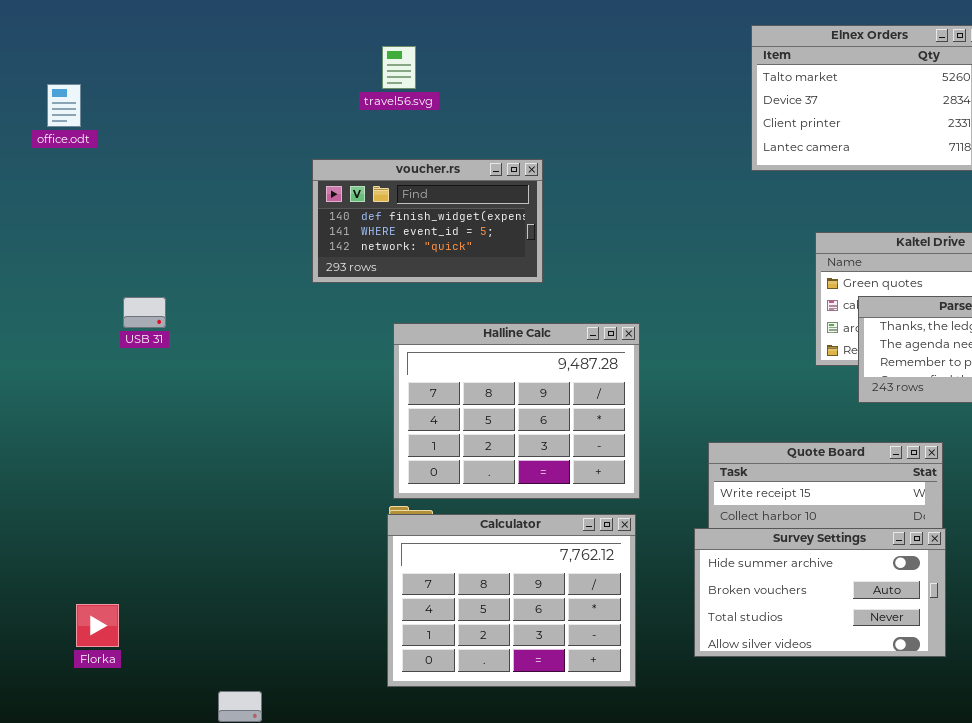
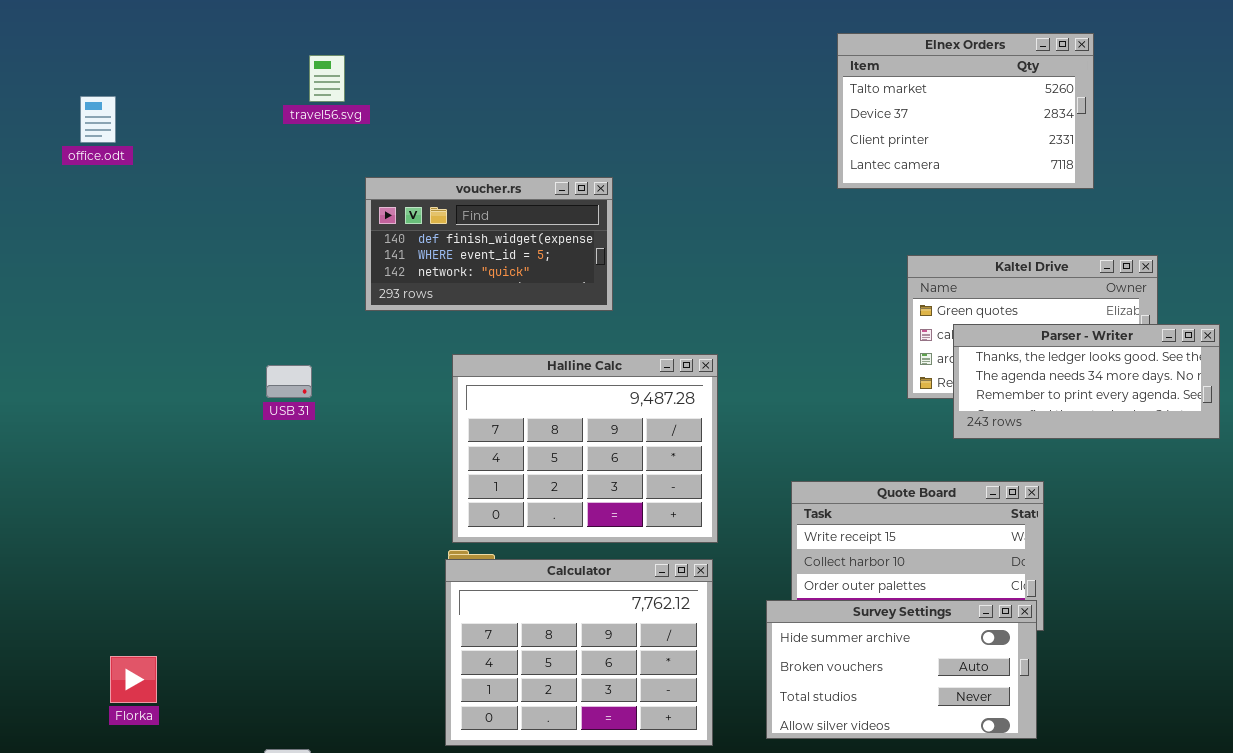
travel56.svg: [382,46,416,89] -> [309,55,345,102], moved
USB 31: [123,297,166,328] -> [266,365,312,398], moved
Survey Settings: [694,528,946,657] -> [766,600,1037,739], moved

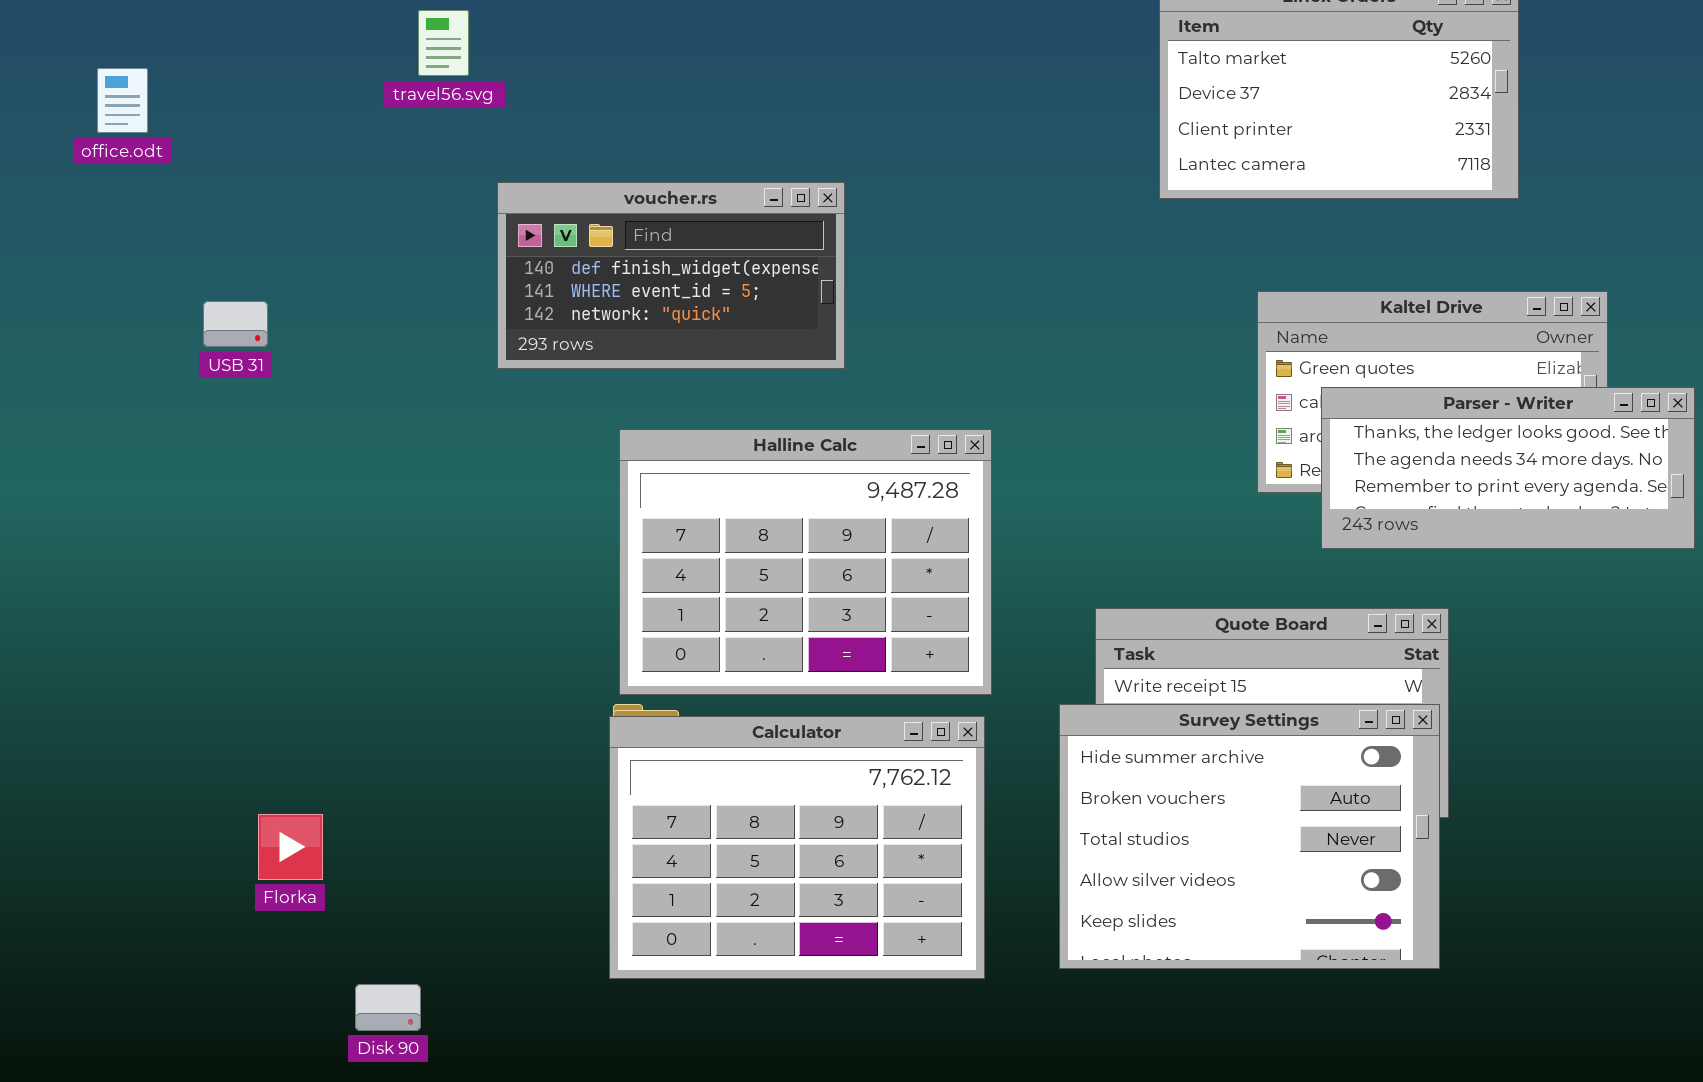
USB 31: [266,365,312,398] -> [203,301,268,347], moved
Survey Settings: [766,600,1037,739] -> [1059,704,1440,969], resized
Florka: [110,656,157,703] -> [258,814,323,880], moved

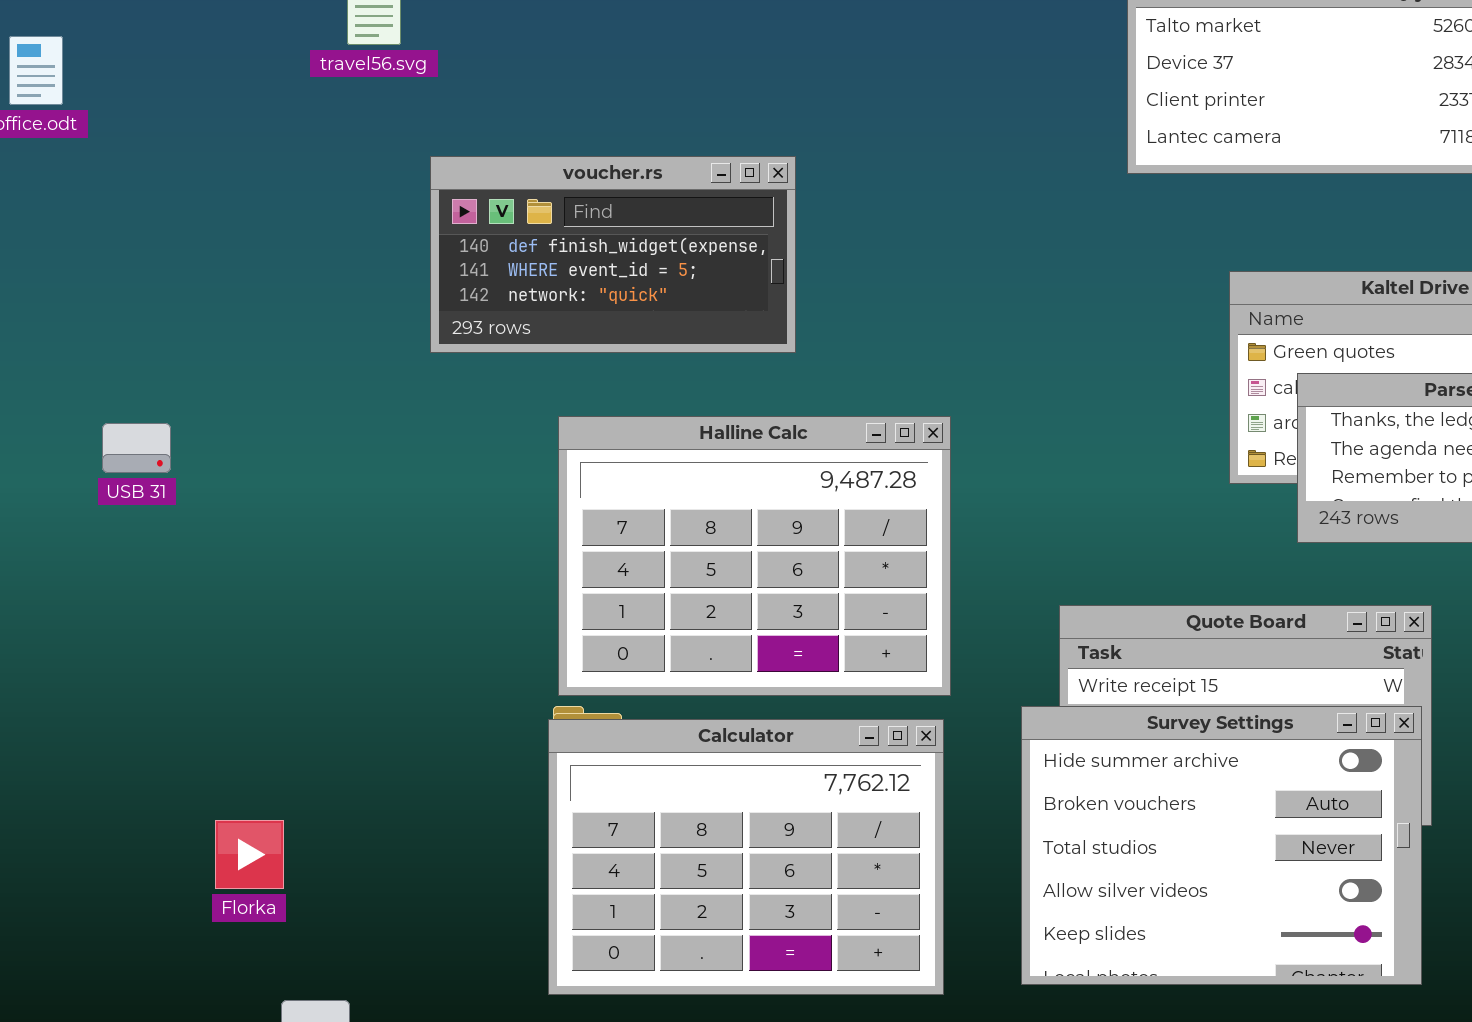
USB 31: [203,301,268,347] -> [102,423,171,473], moved
Florka: [258,814,323,880] -> [215,820,284,889], moved

